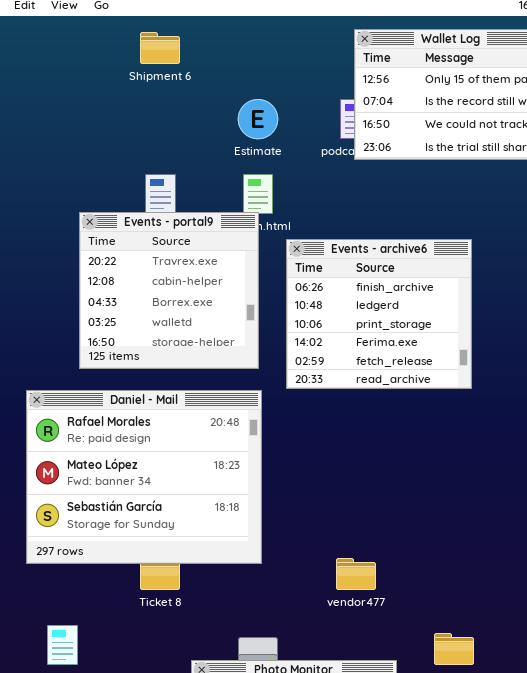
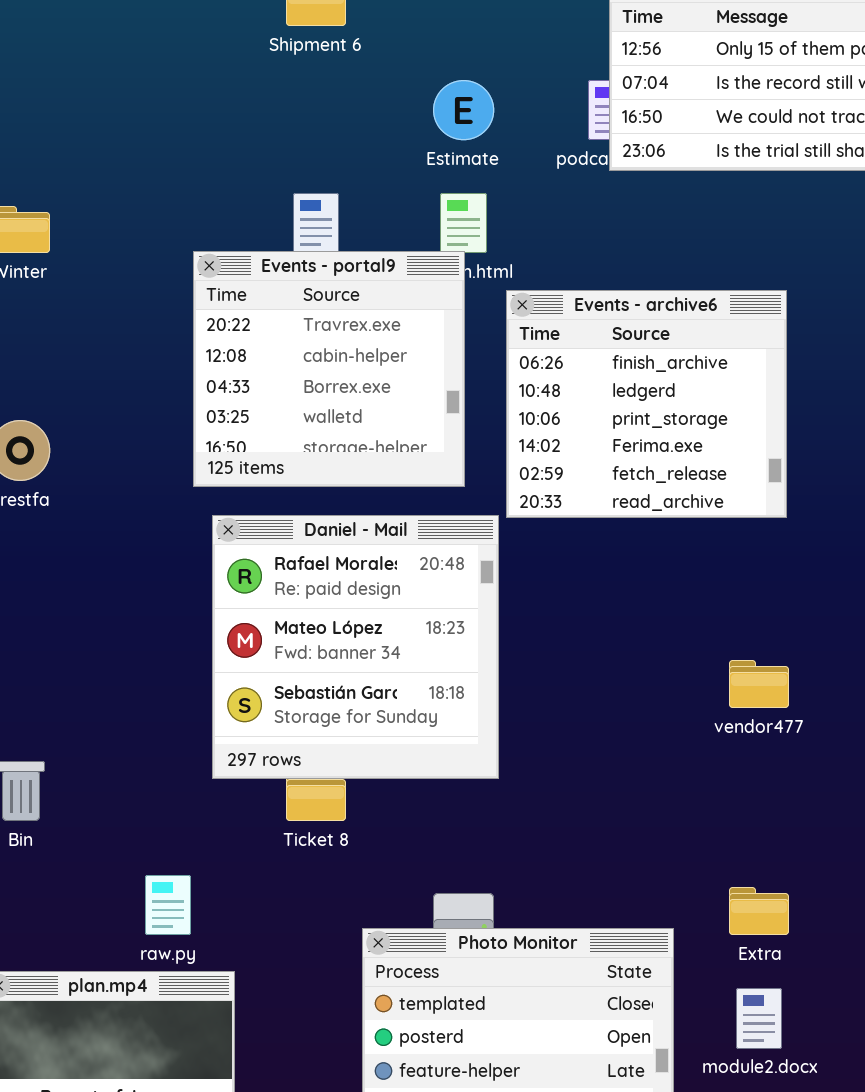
Daniel - Mail: [26,390,262,564] -> [212,515,499,779], moved, resized
vendor477: [336,558,376,590] -> [729,660,789,708], moved

